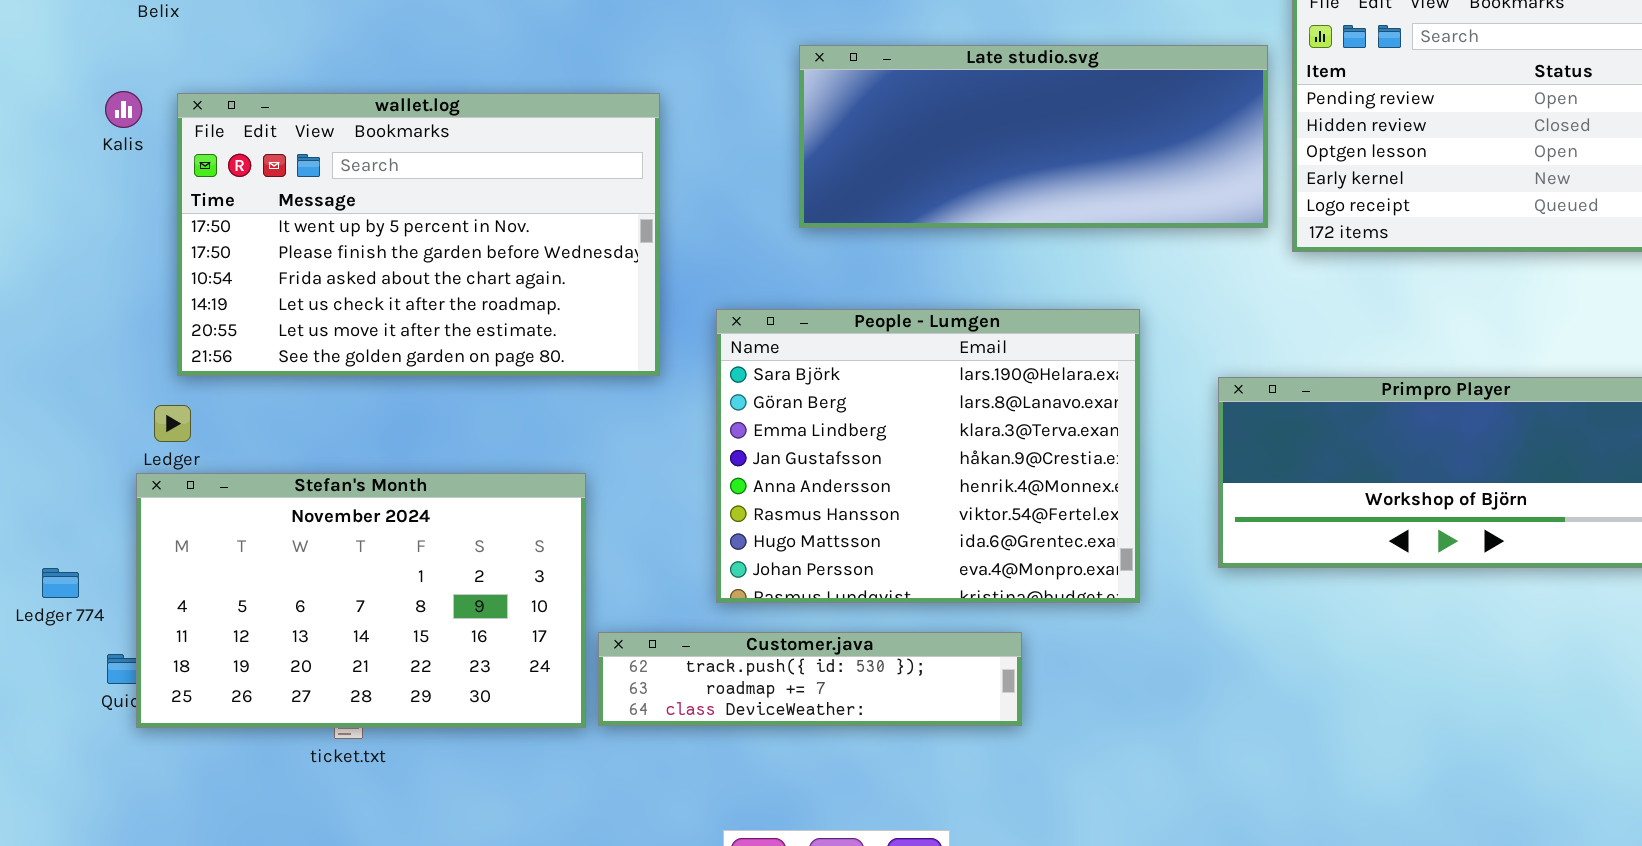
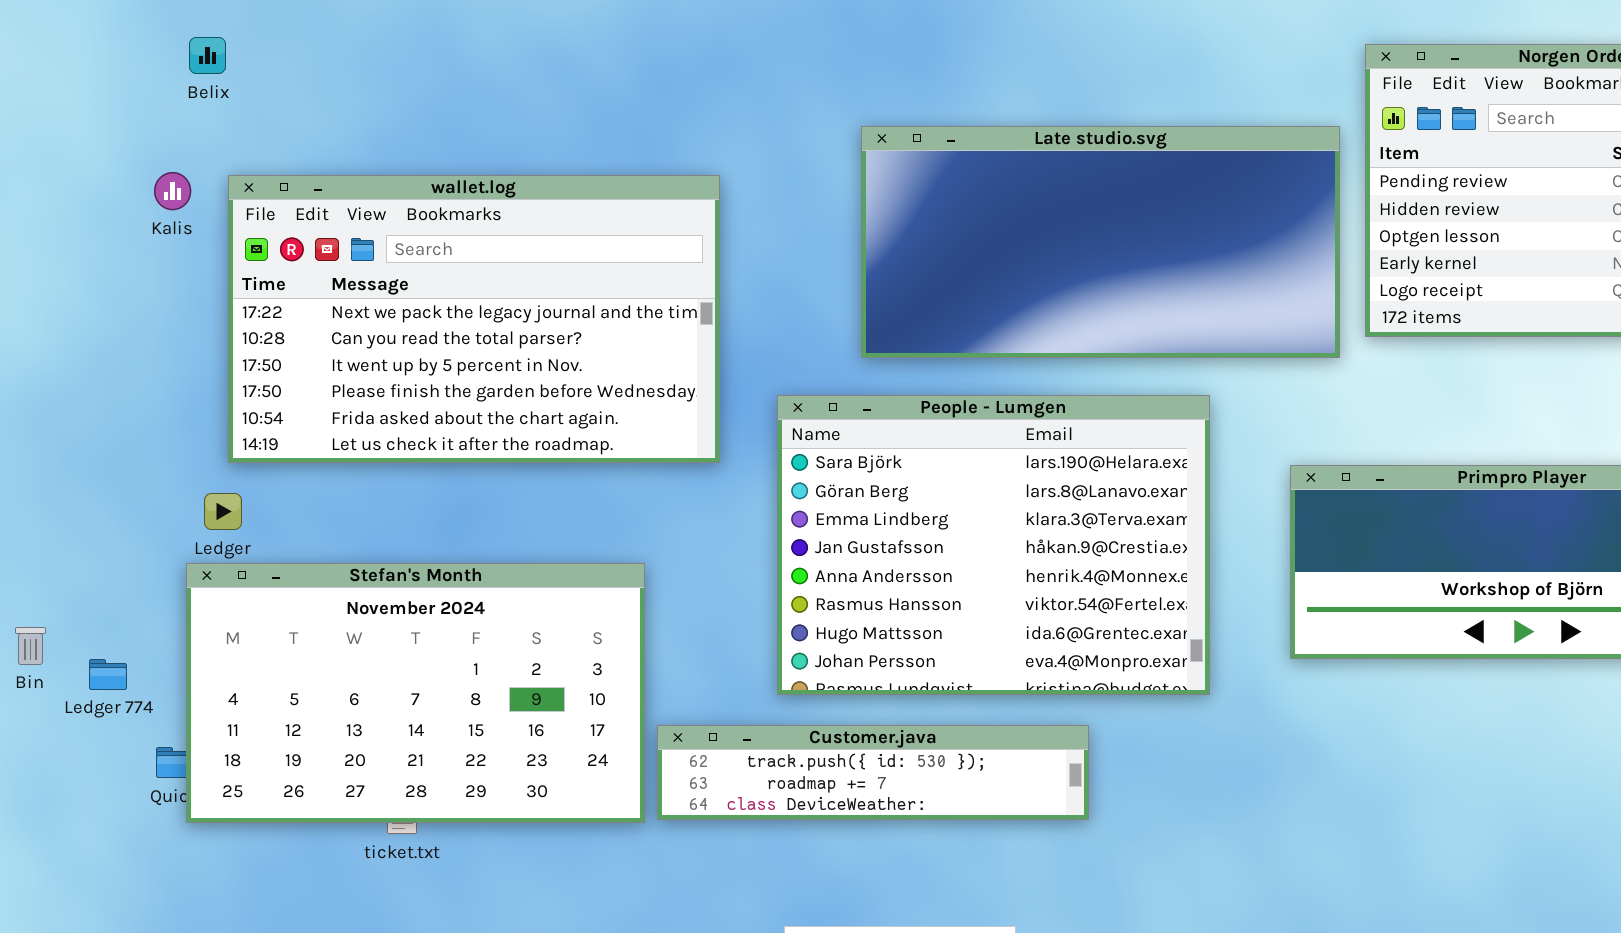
Late studio.svg: [799,45,1268,228] -> [861,126,1340,358], resized
wallet.log: [177,93,660,376] -> [228,175,720,463], scrolled up 2 rows

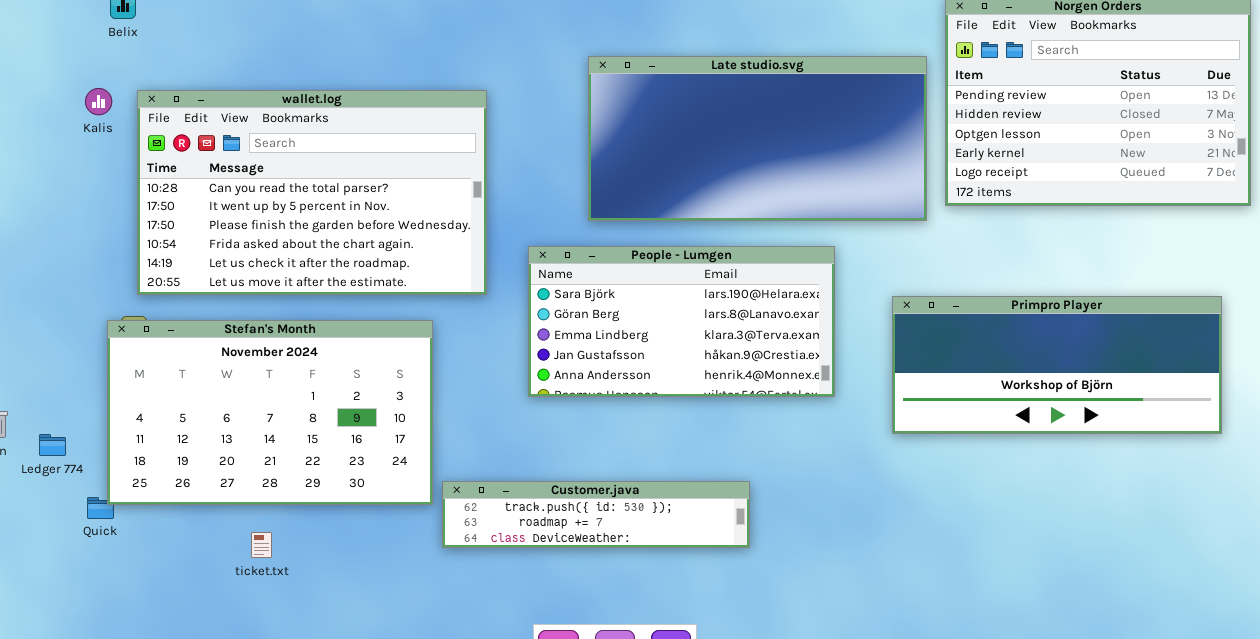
wallet.log: [228,175,720,463] -> [137,90,487,295], scrolled down 1 row
People - Lumgen: [777,395,1210,695] -> [528,246,835,397], resized
Stefan's Month: [186,563,645,823] -> [107,320,433,505], moved

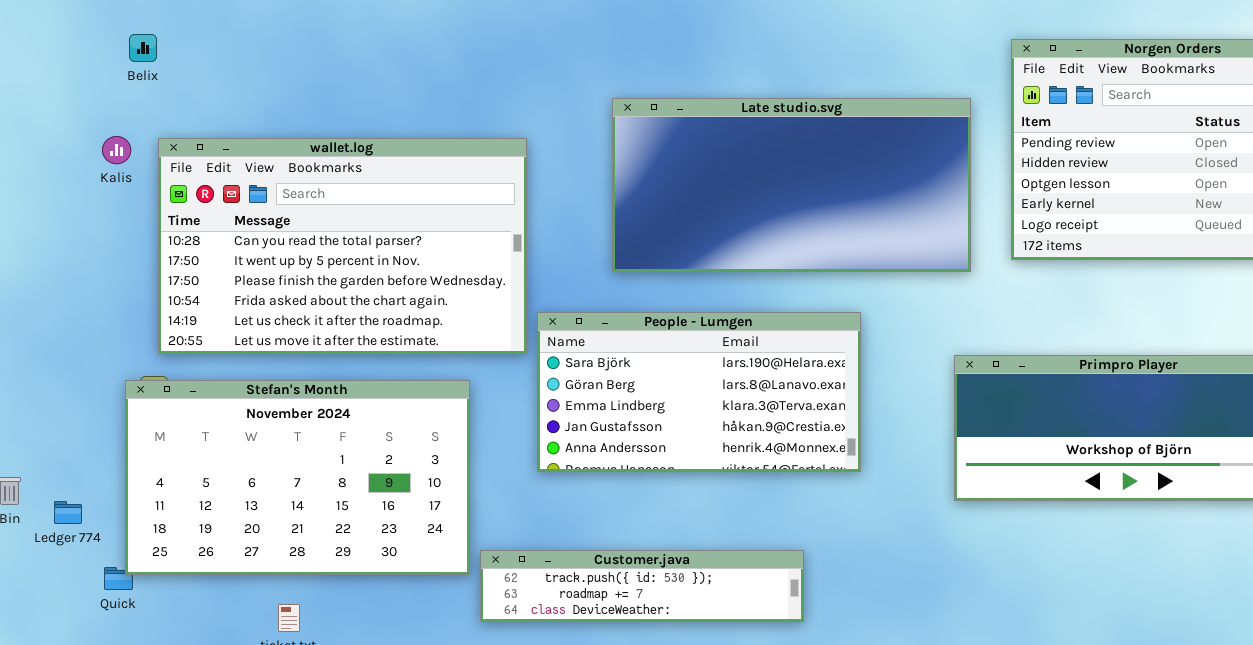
Late studio.svg: [588,56,927,221] -> [612,98,971,272], moved
People - Lumgen: [528,246,835,397] -> [537,312,861,472], moved

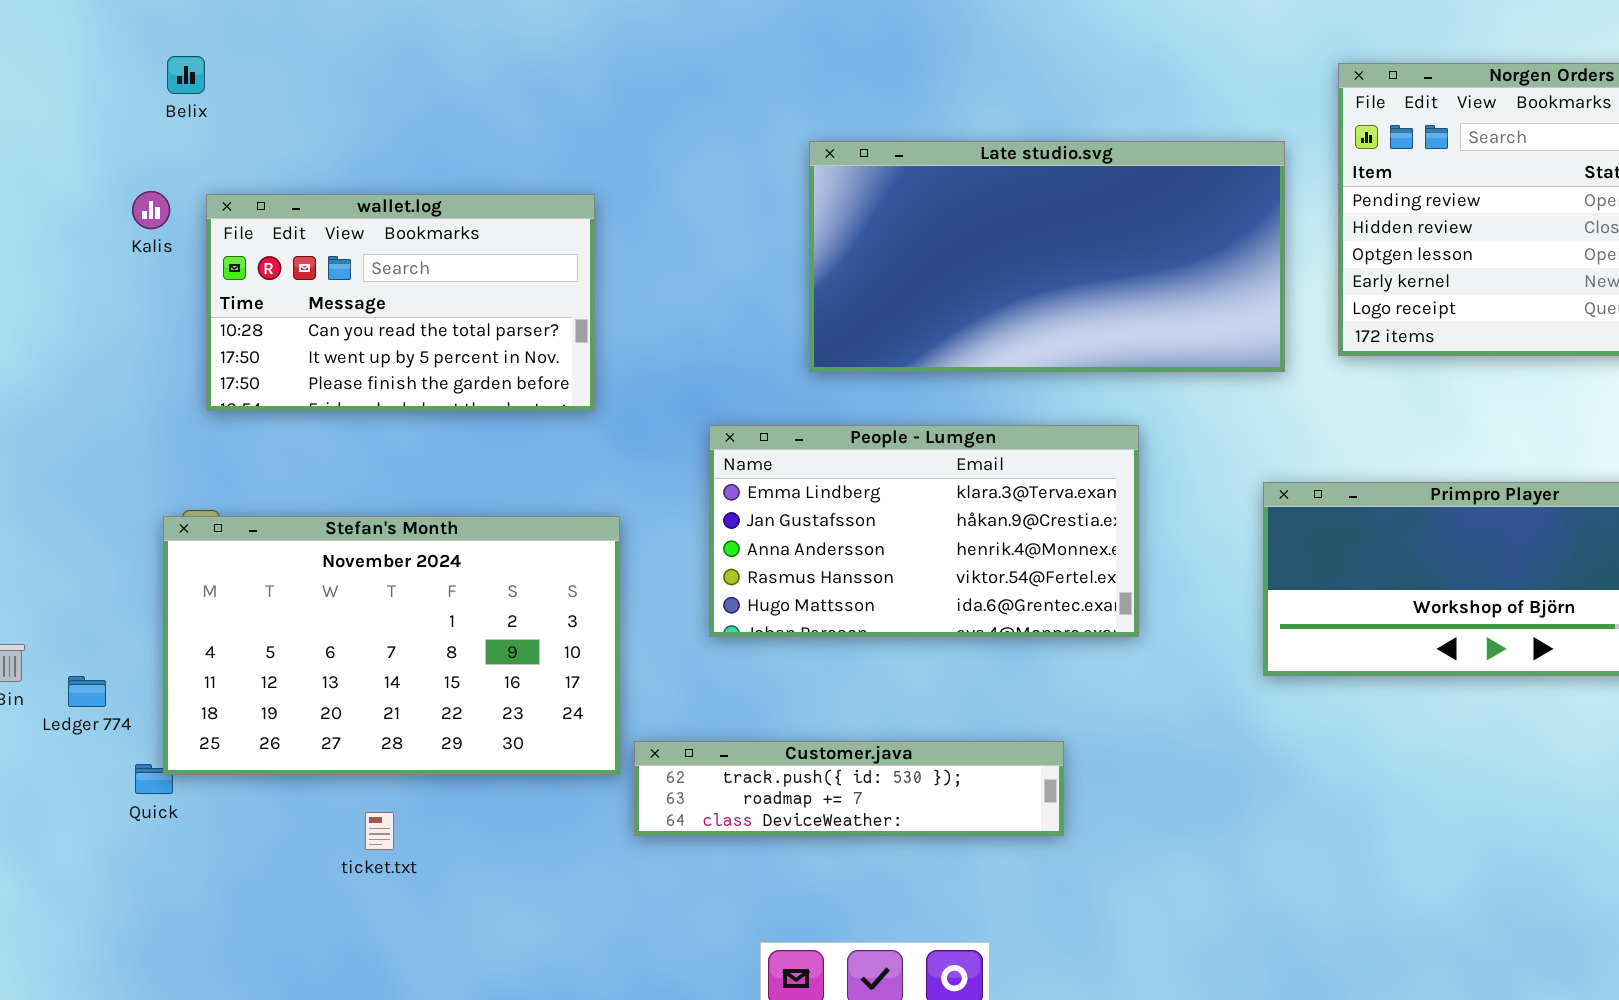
wallet.log: [158,138,527,354] -> [206,194,595,411], resized
People - Lumgen: [537,312,861,472] -> [709,425,1139,637], scrolled down 2 rows

